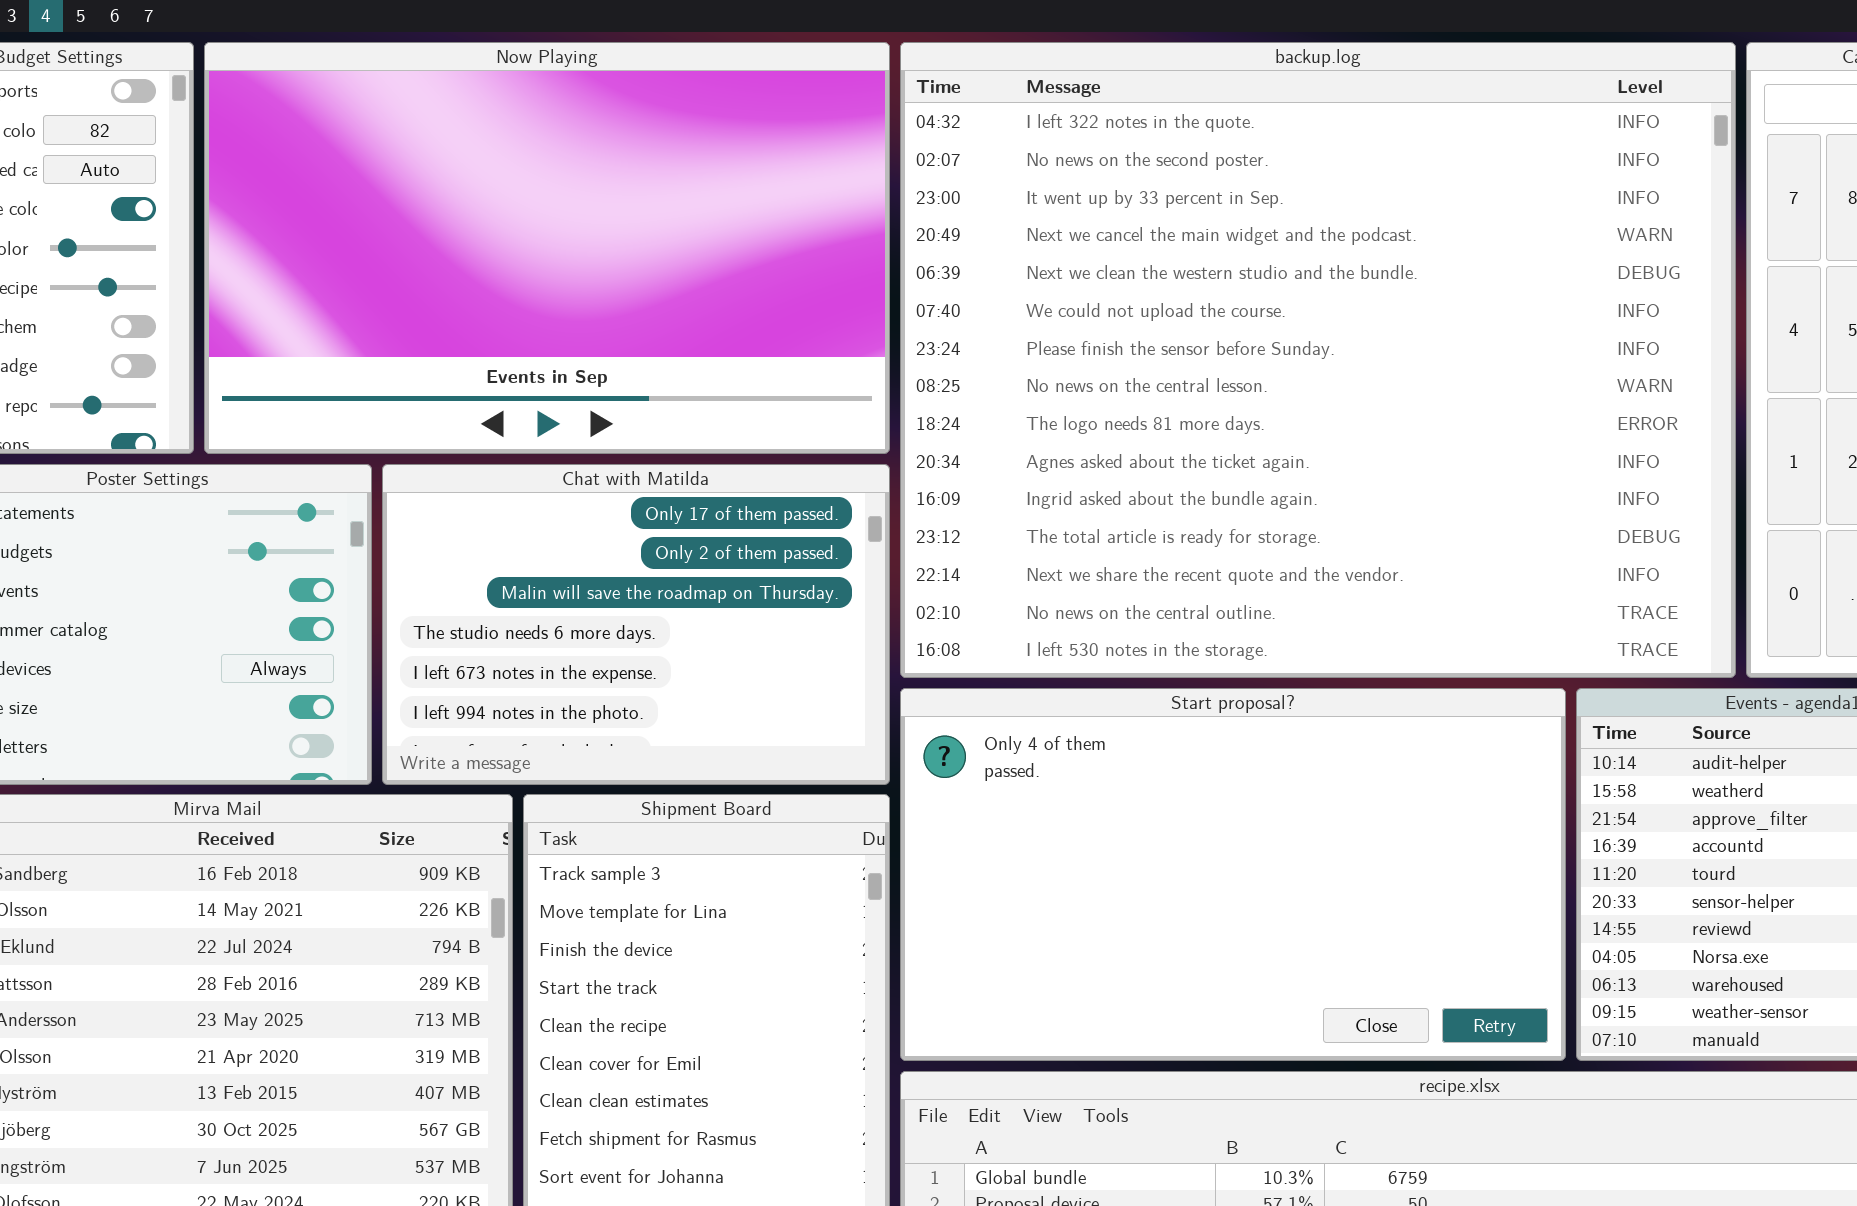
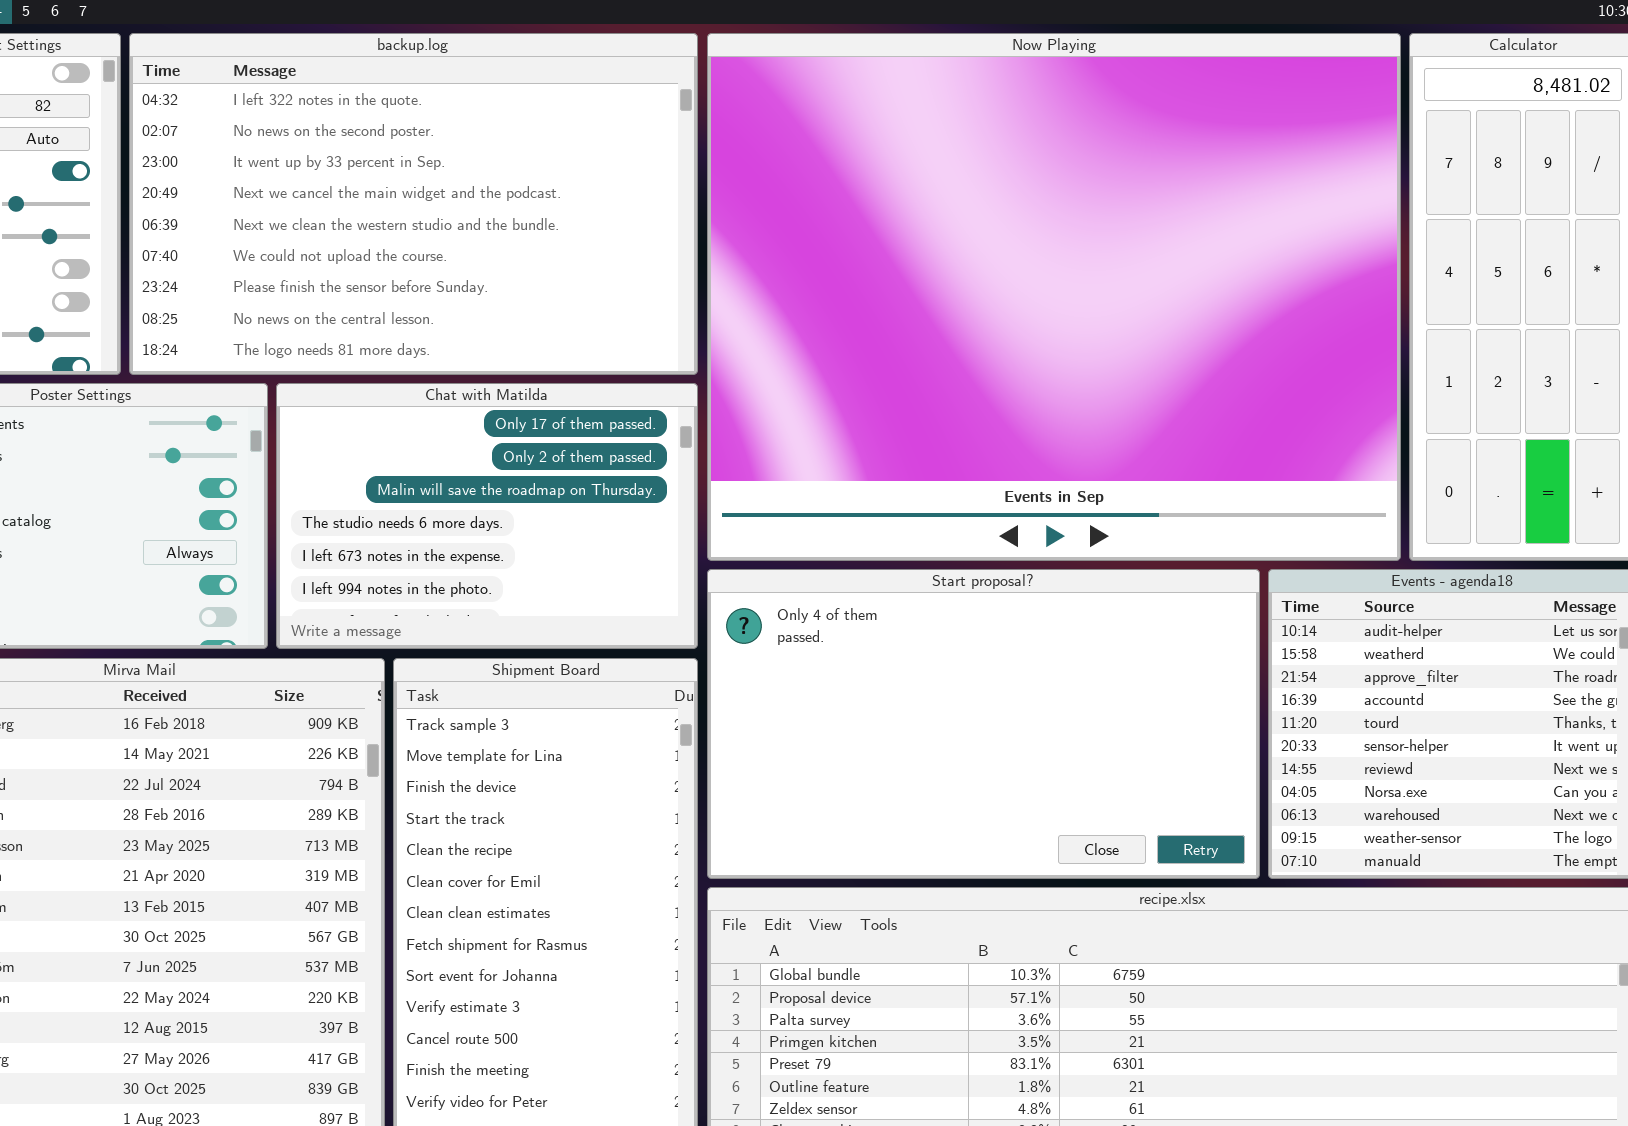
Now Playing: [204,42,890,454] -> [707,33,1401,561], moved, resized
backup.log: [900,42,1736,678] -> [129,33,698,375], moved, resized

